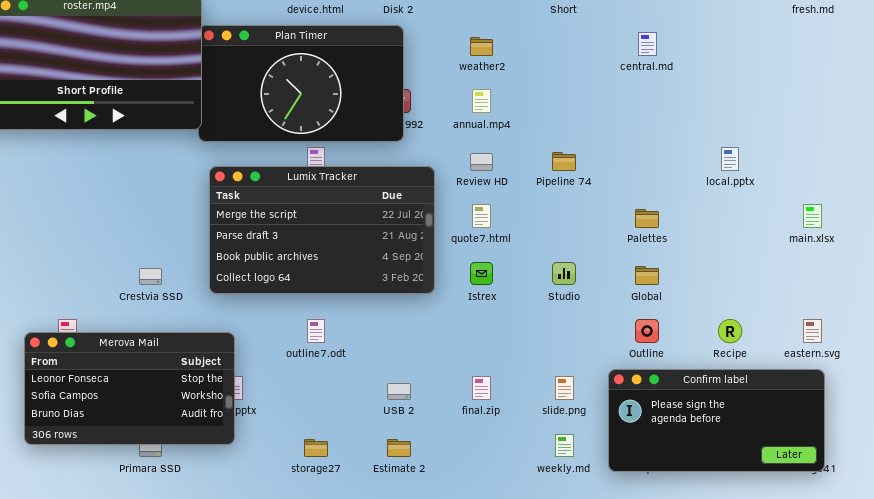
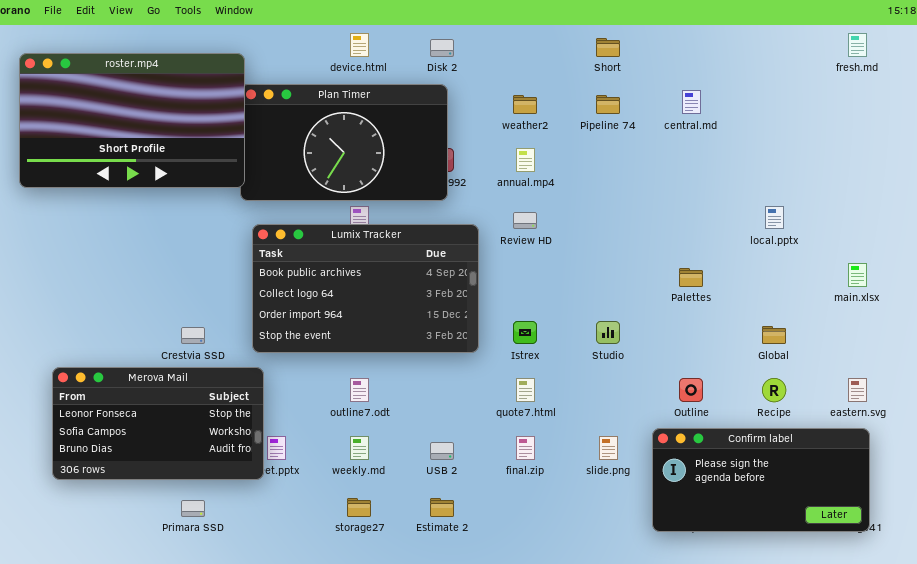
Pipeline 74: [552,152,576,171] -> [596,95,620,114], moved
Lumix Tracker: [209,166,435,294] -> [252,224,479,353], scrolled down 2 rows
quote7.html: [472,204,491,228] -> [516,378,535,402], moved
Global: [635,266,659,285] -> [762,326,786,344], moved
Merova Mail: [24,332,235,445] -> [52,367,264,480], moved
weekly.md: [555,434,574,457] -> [350,436,369,460], moved

